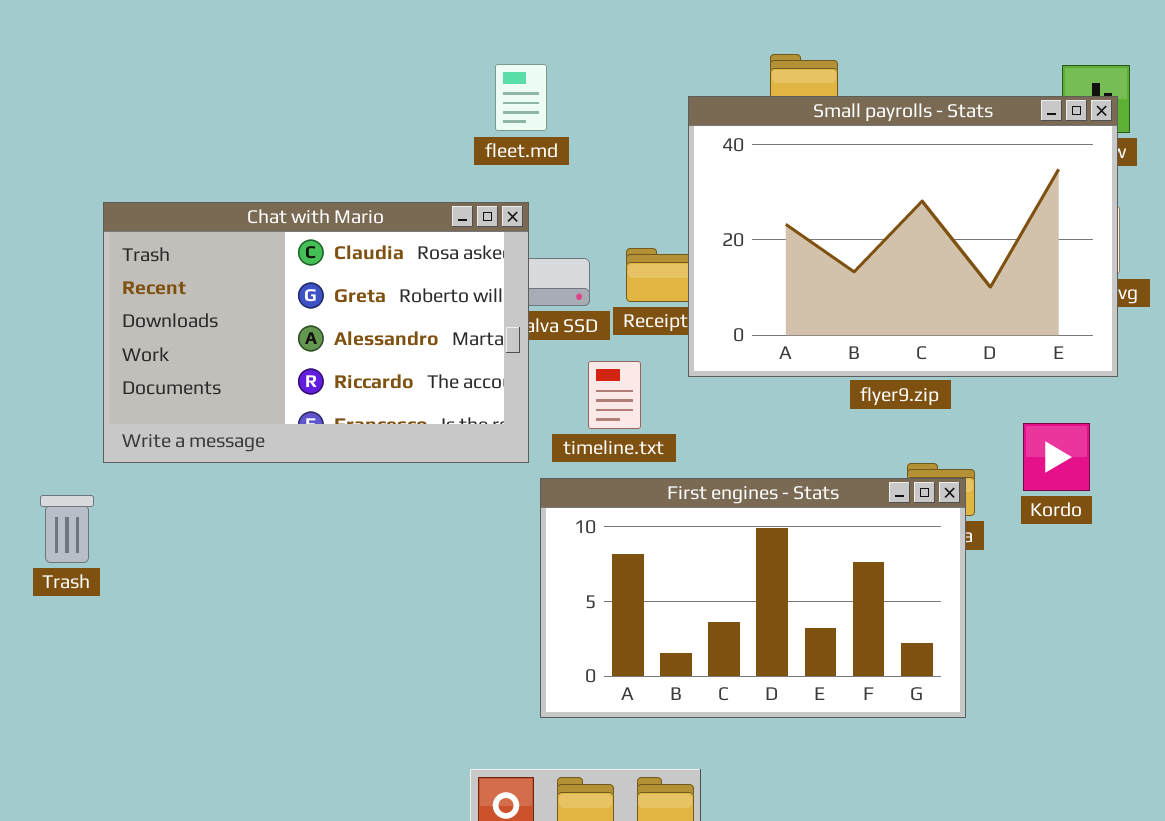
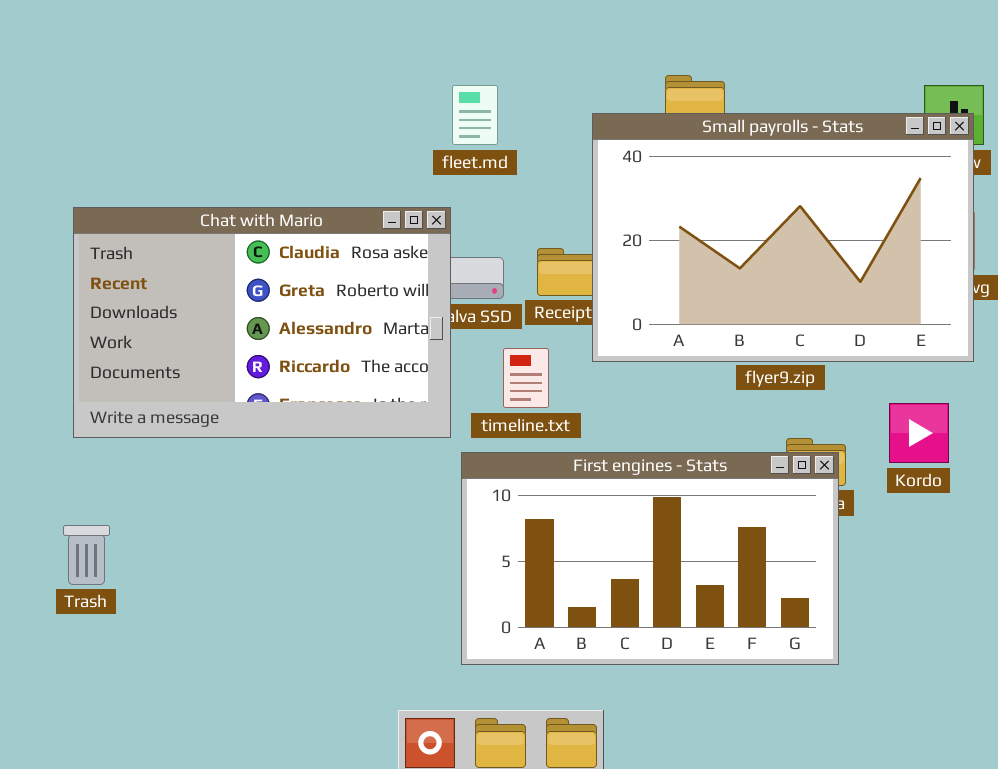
fleet.md: [495,64,547,131] -> [452,85,498,145], moved
Trash: [40,495,94,563] -> [63,525,110,585], moved

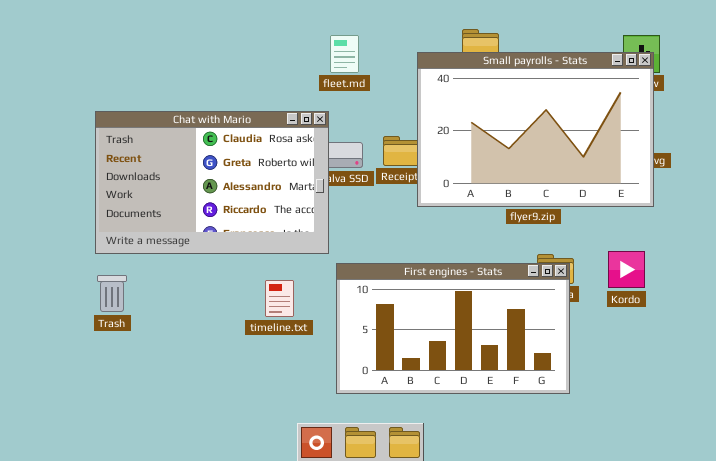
timeline.txt: [503,348,549,408] -> [265,280,294,317], moved
Kordo: [889,403,949,463] -> [608,251,645,288], moved
Trash: [63,525,110,585] -> [97,275,127,312], moved

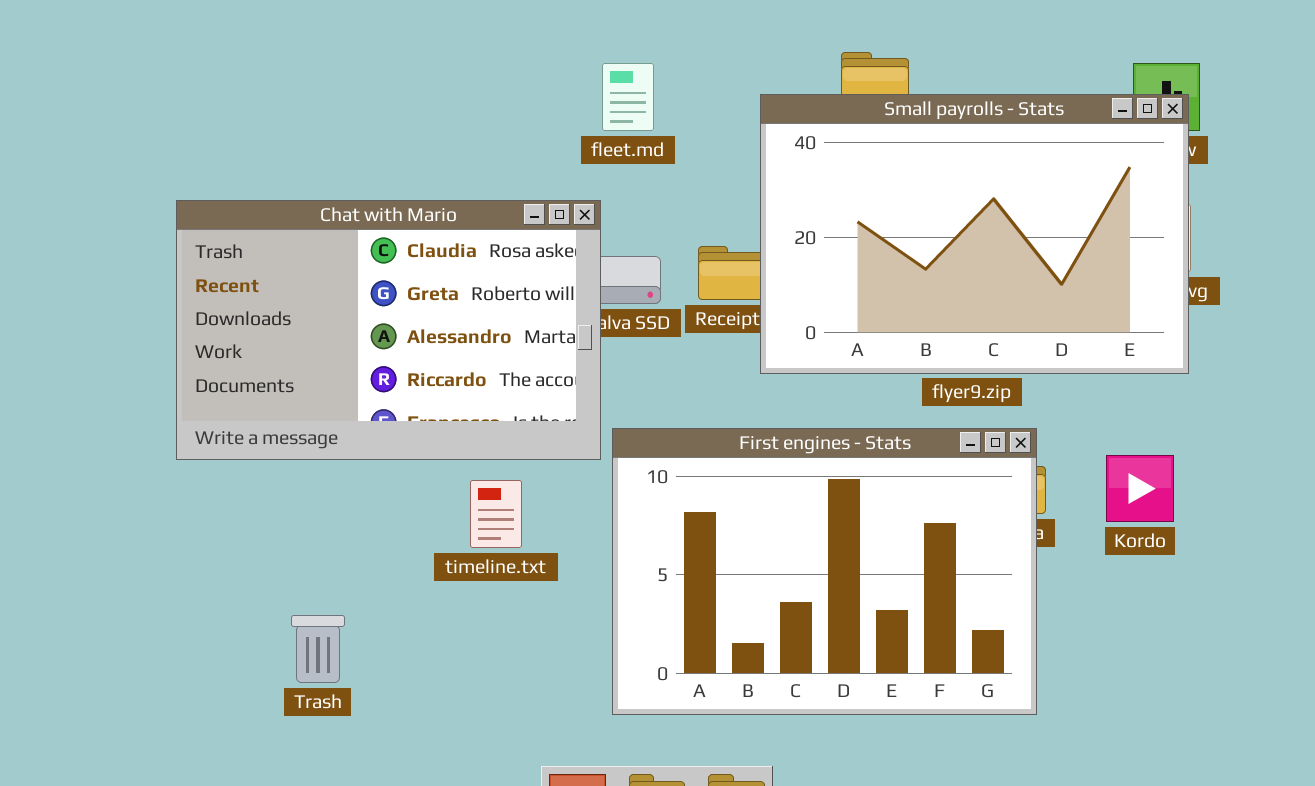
First engines - Stats: [336,263,570,394] -> [612,428,1037,715], resized
Trash: [97,275,127,312] -> [291,615,345,683], moved
timeline.txt: [265,280,294,317] -> [470,480,522,548], moved

